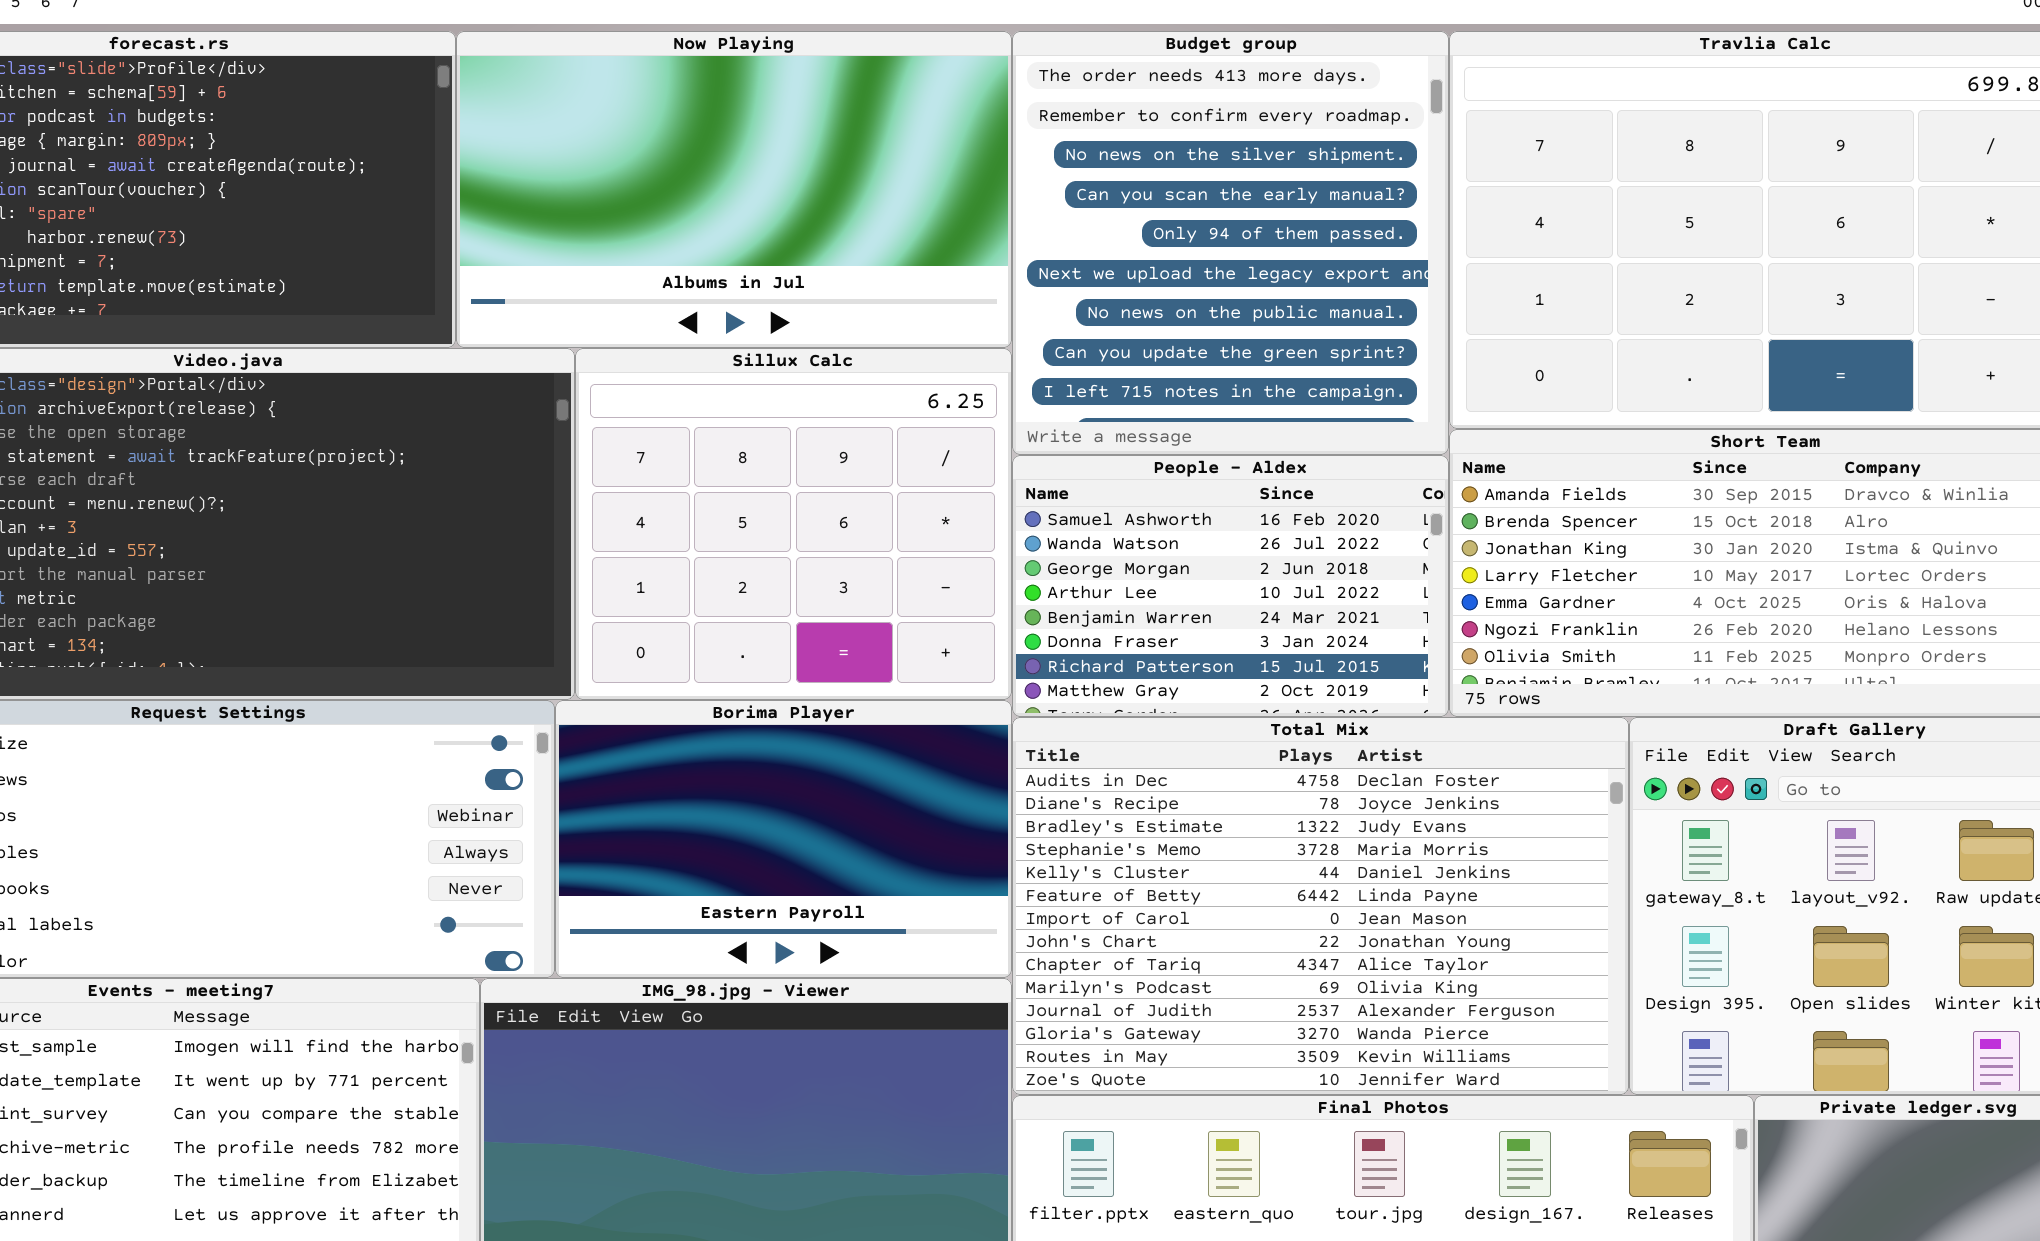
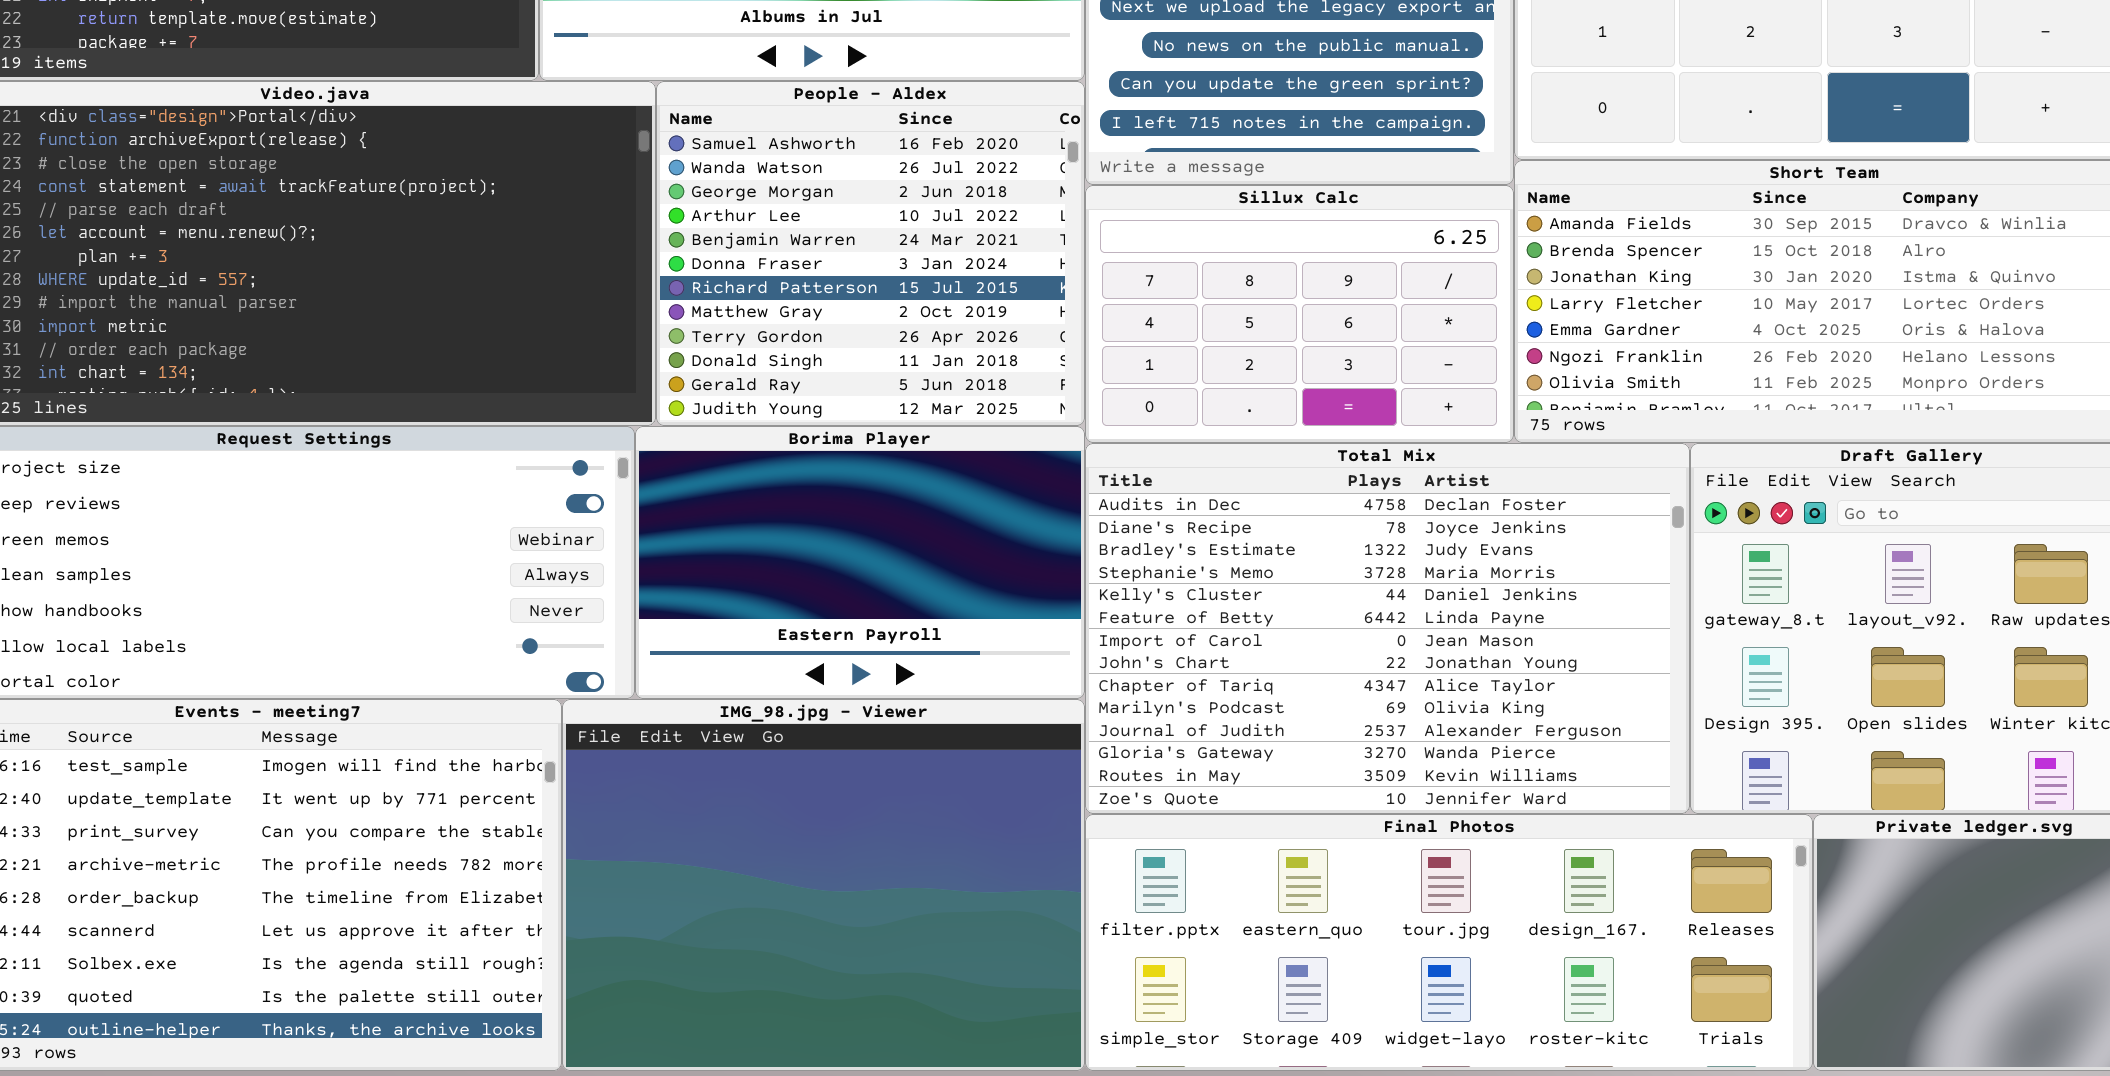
Sillux Calc: [575,348,1012,700] -> [1085,185,1514,443], moved, resized
People - Aldex: [1012,455,1449,717] -> [656,81,1085,426], moved, resized

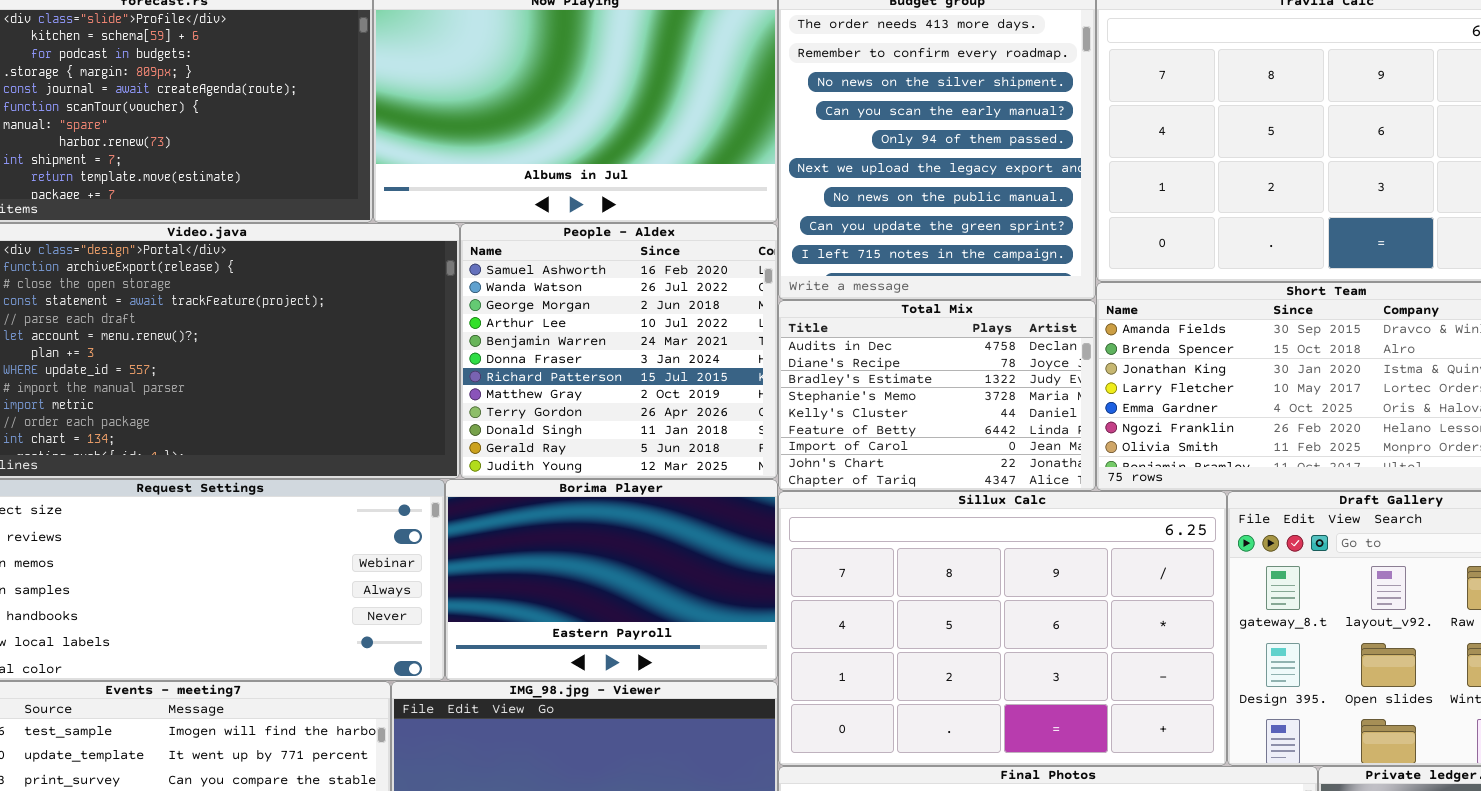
Sillux Calc: [1085,185,1514,443] -> [778,491,1227,766], moved, resized
Total Mix: [1085,443,1690,814] -> [778,300,1096,491], moved, resized

